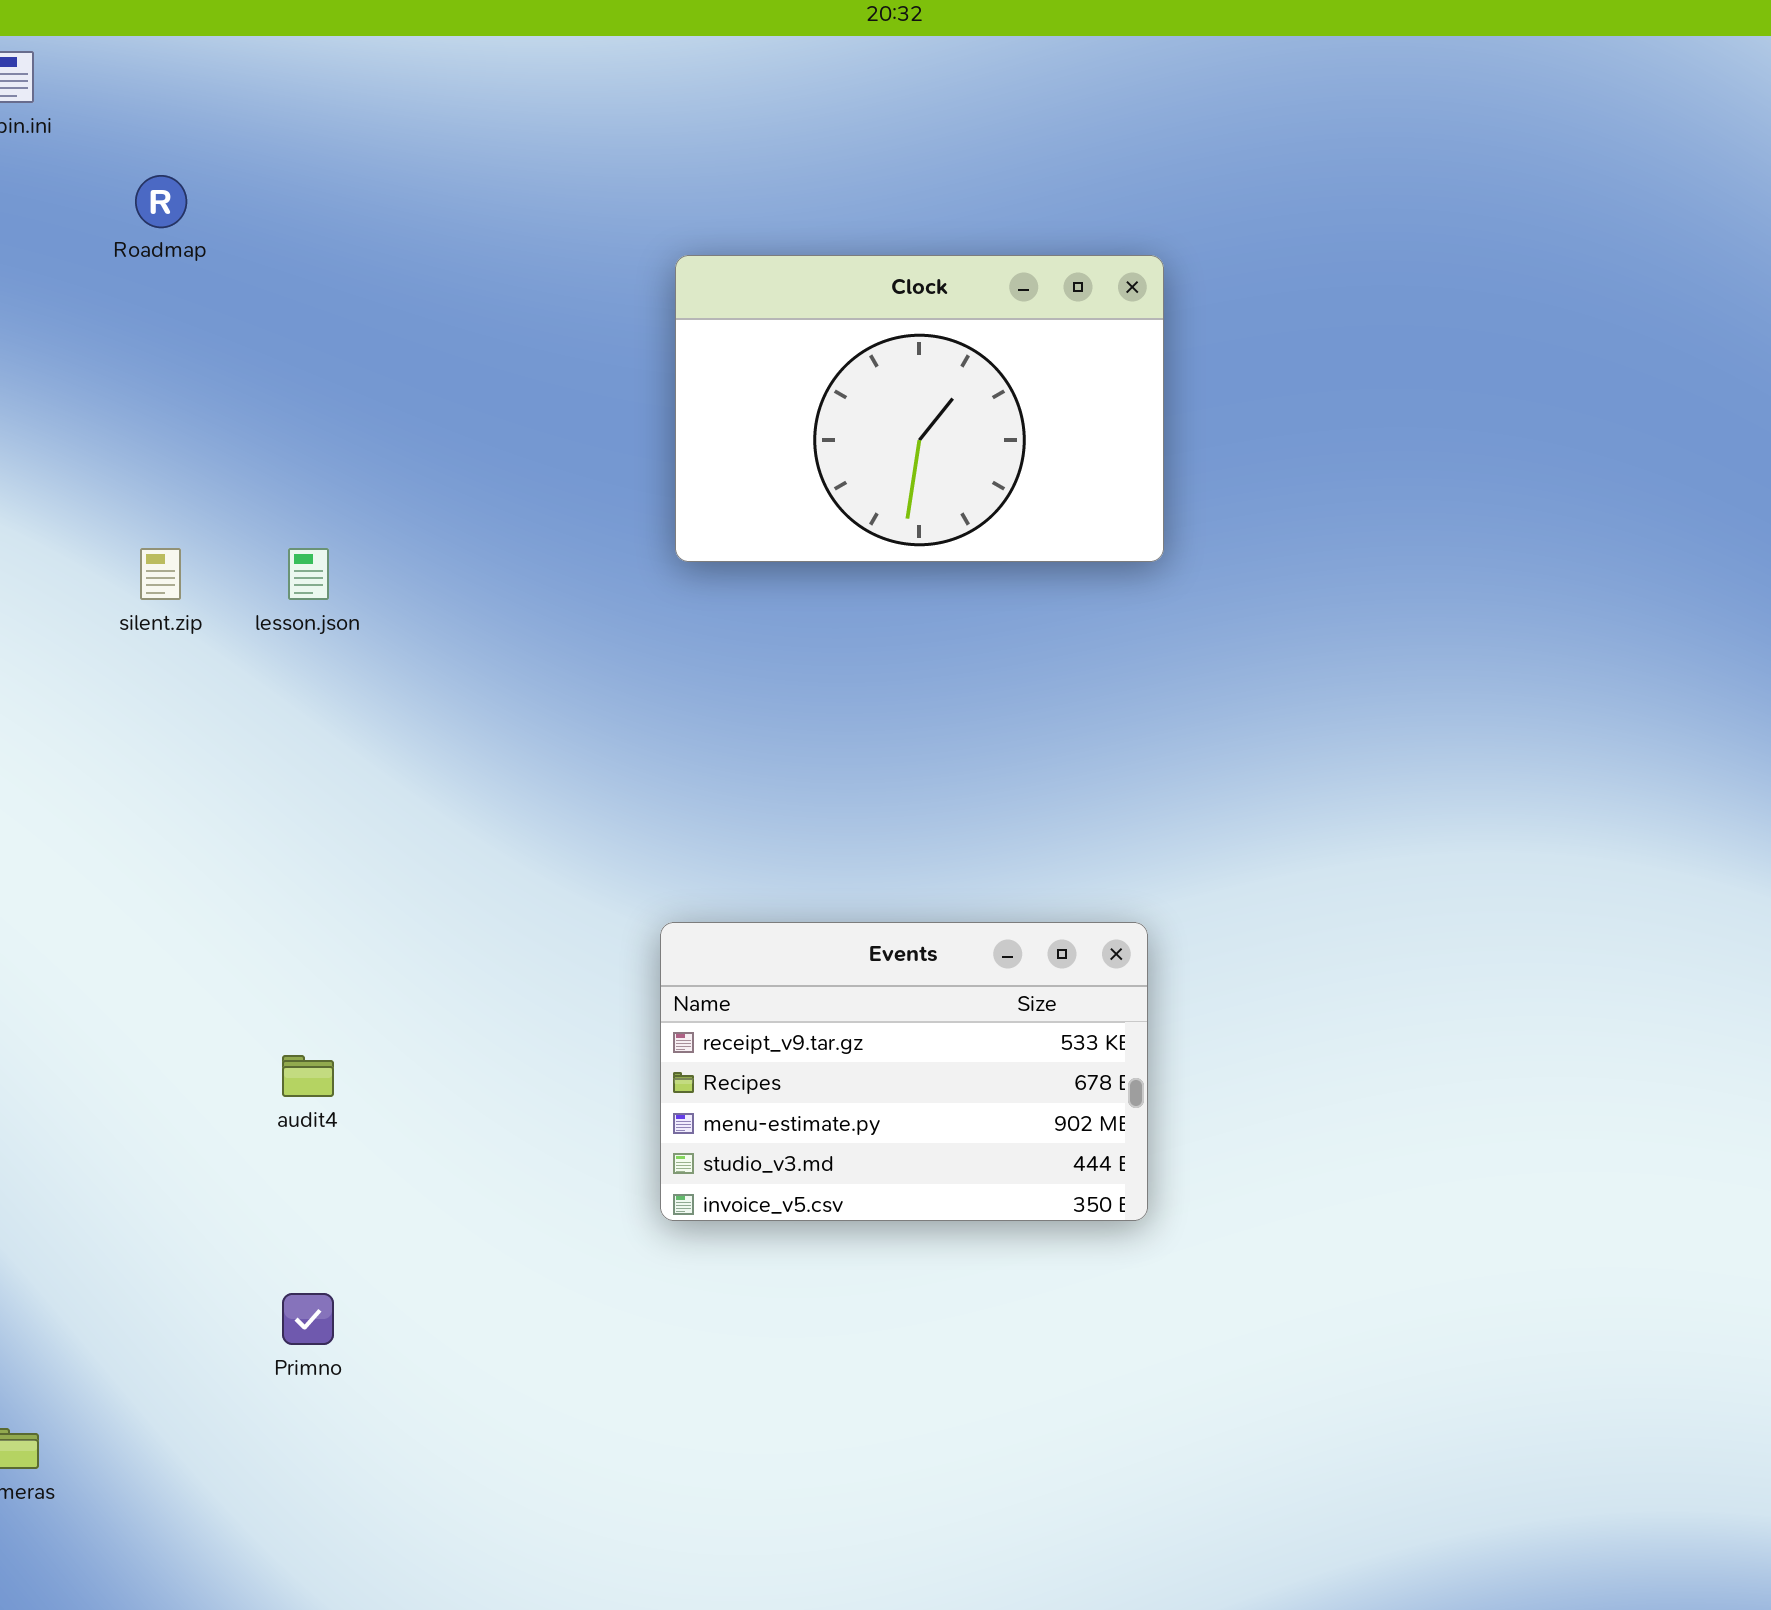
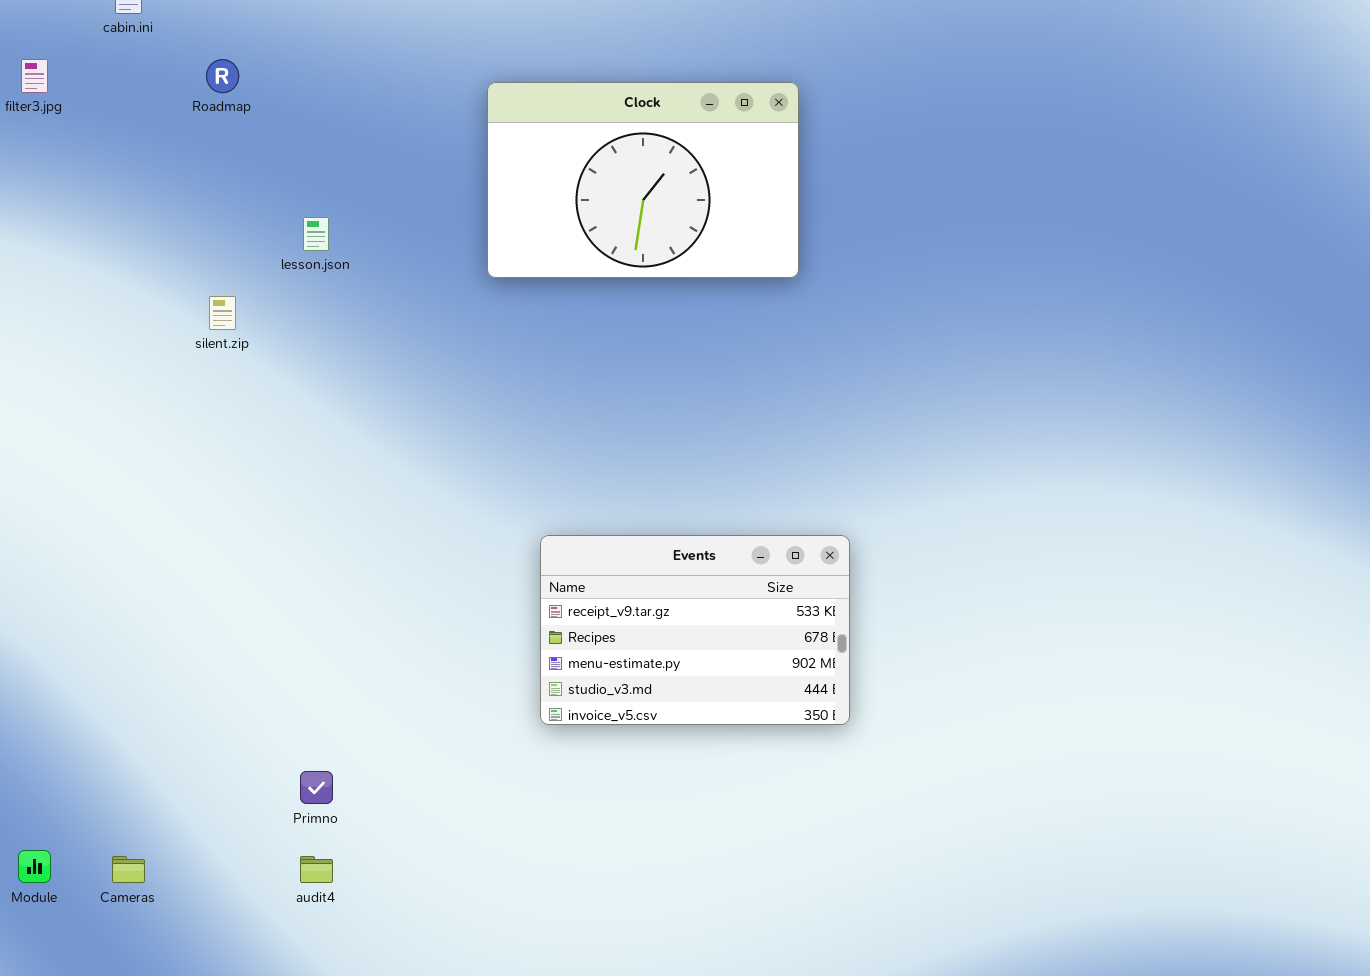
Clock: [675,255,1164,562] -> [487,82,799,278], moved
lesson.json: [288,548,329,600] -> [303,217,329,251], moved
audit4: [282,1055,334,1097] -> [300,856,333,883], moved

